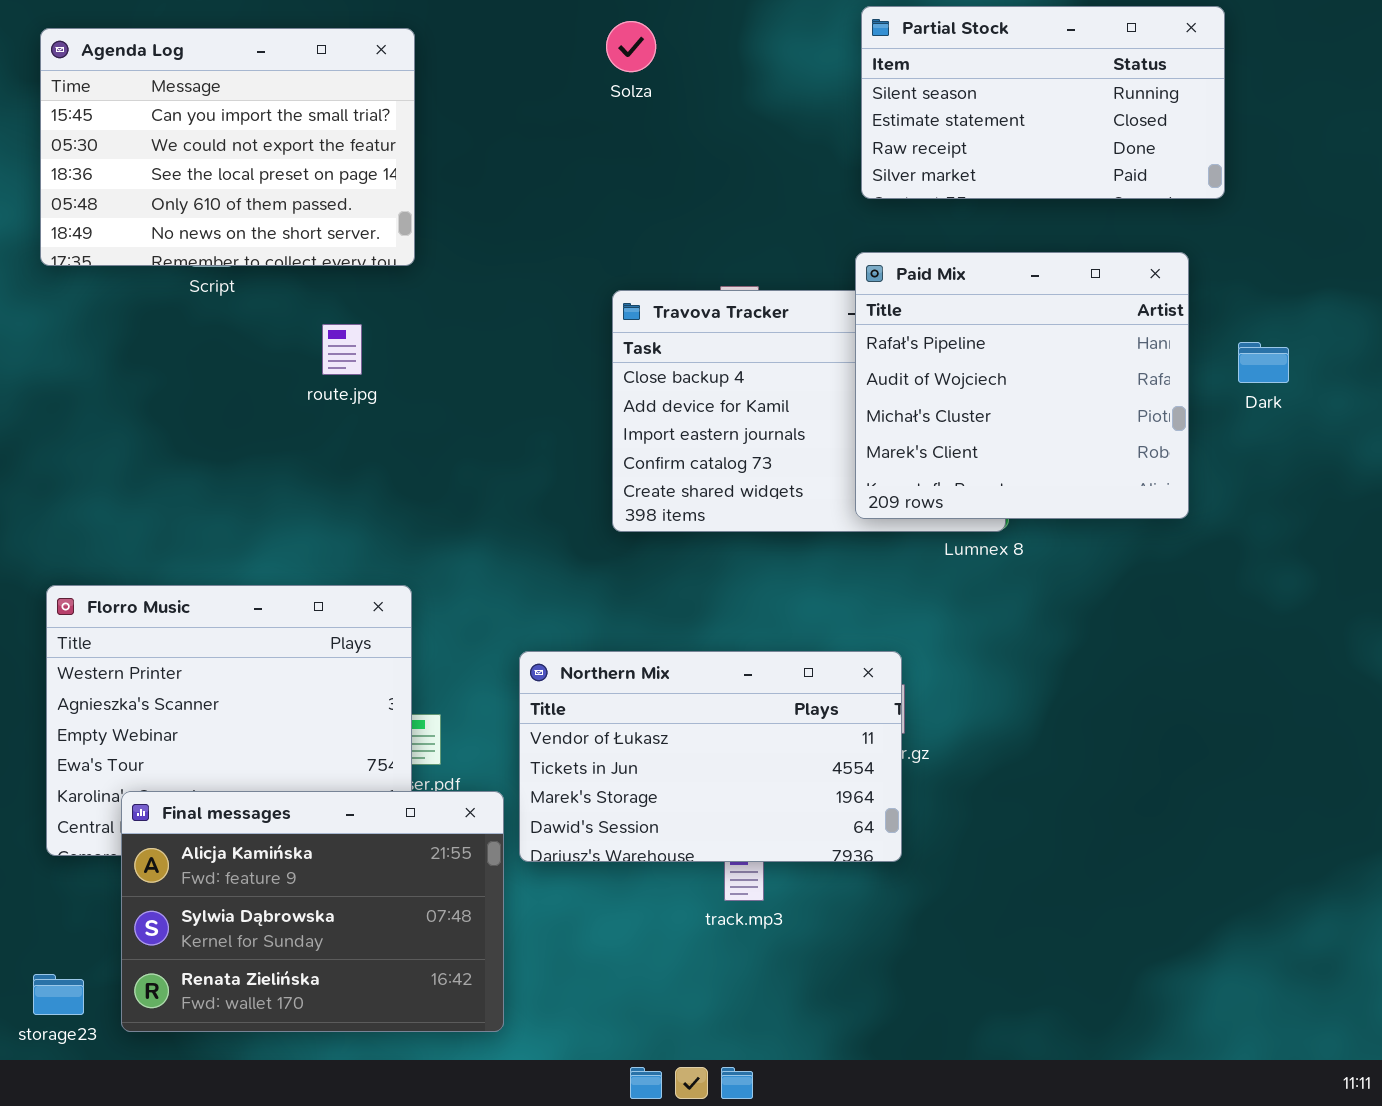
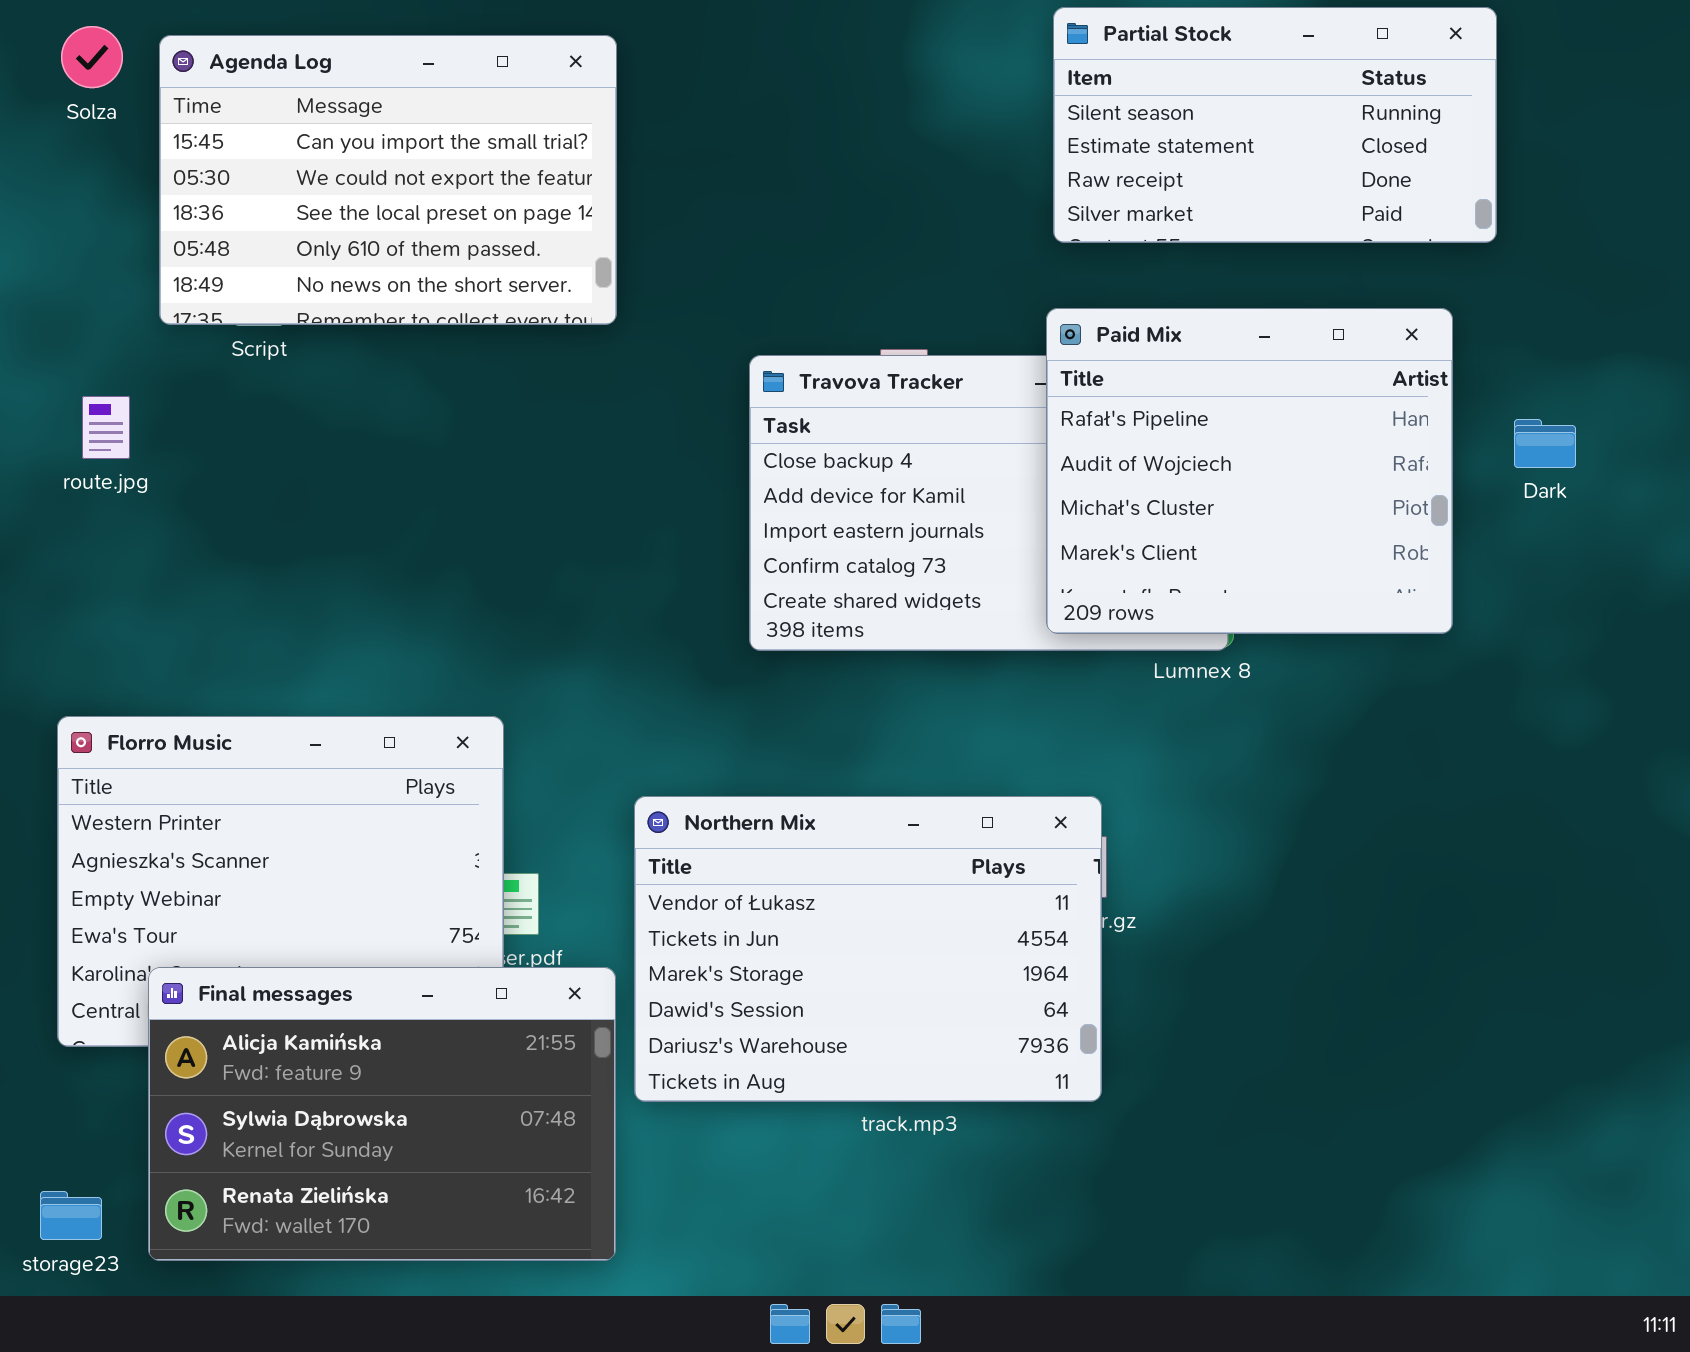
Solza: [606,21,656,72] -> [61,26,123,88], moved
Agenda Log: [40,28,415,266] -> [159,35,617,325], moved
route.jpg: [322,324,362,375] -> [82,396,130,459], moved
Northern Mix: [519,651,902,862] -> [634,796,1102,1102], resized

